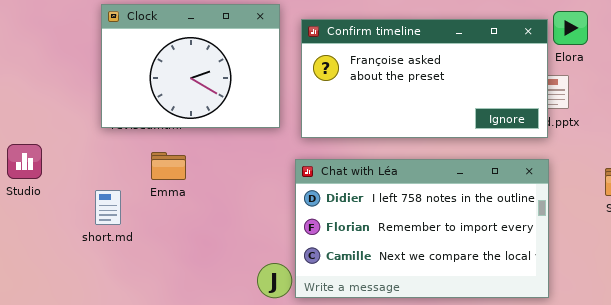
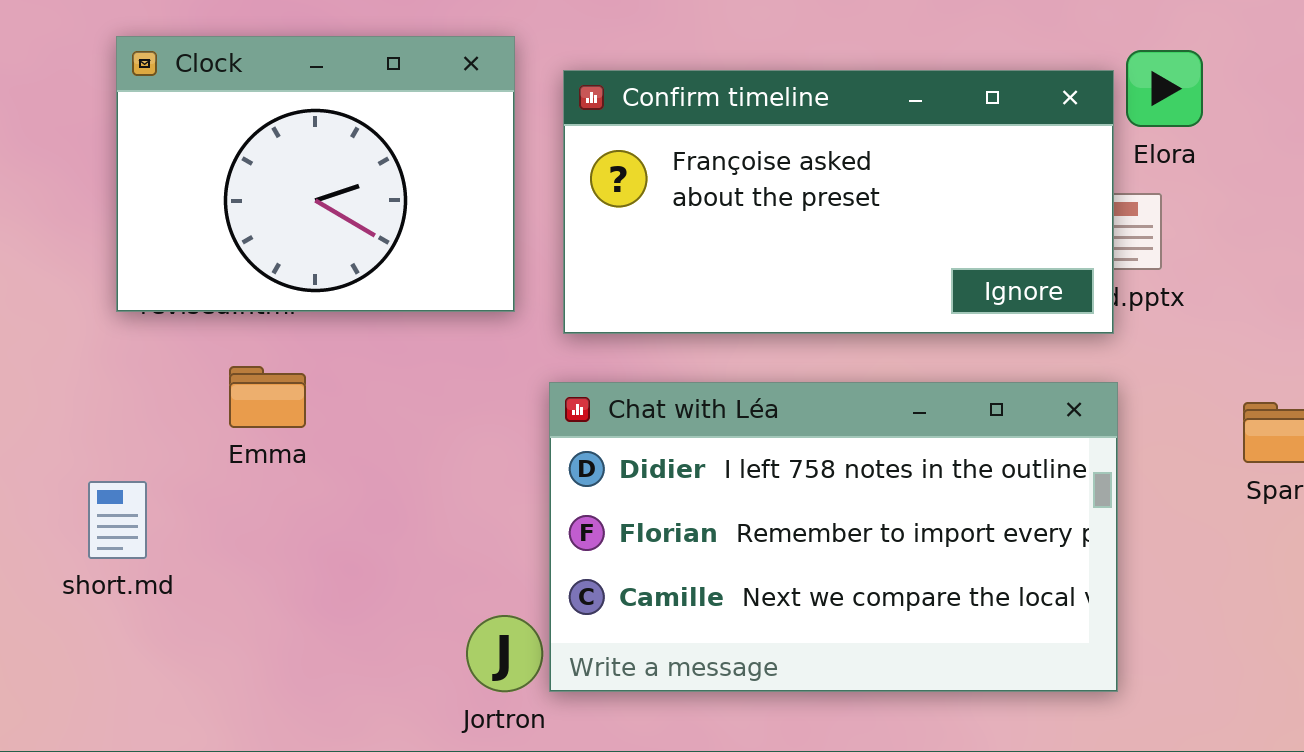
short.md: [95,190,121,225] -> [88,481,147,559], moved

